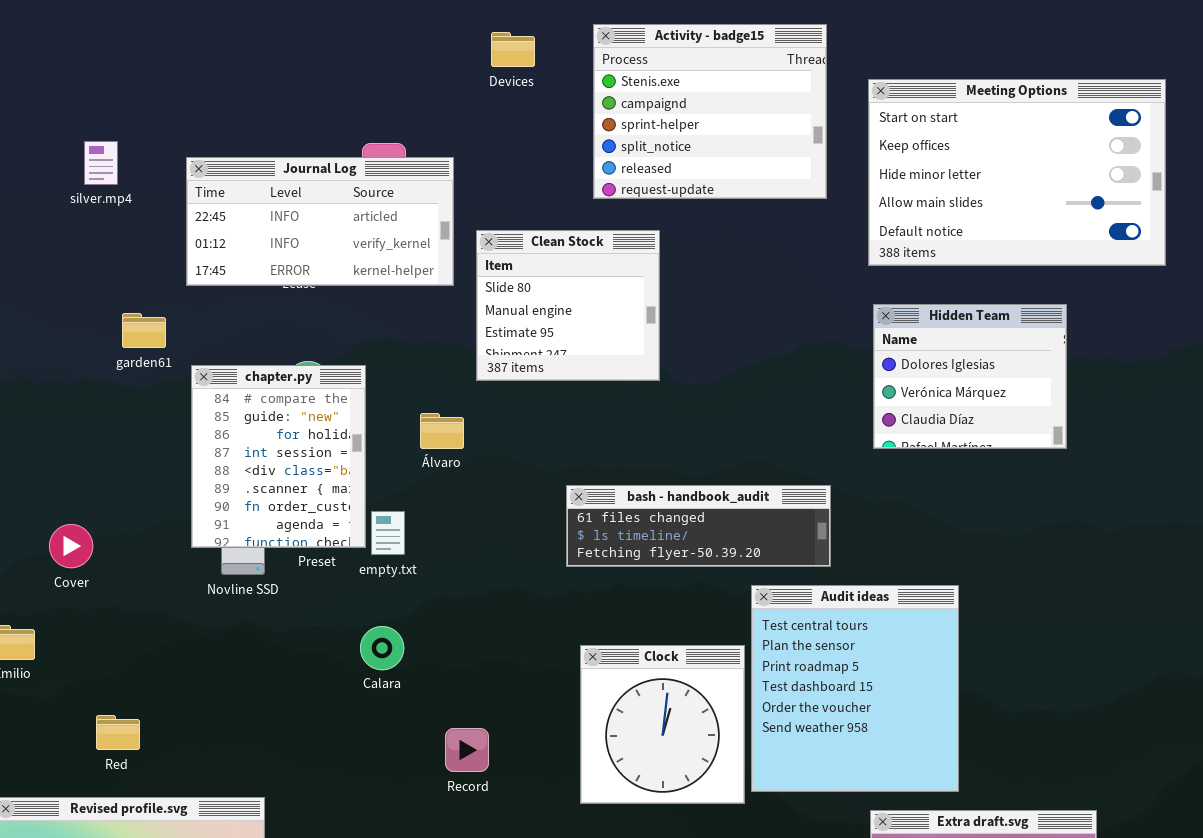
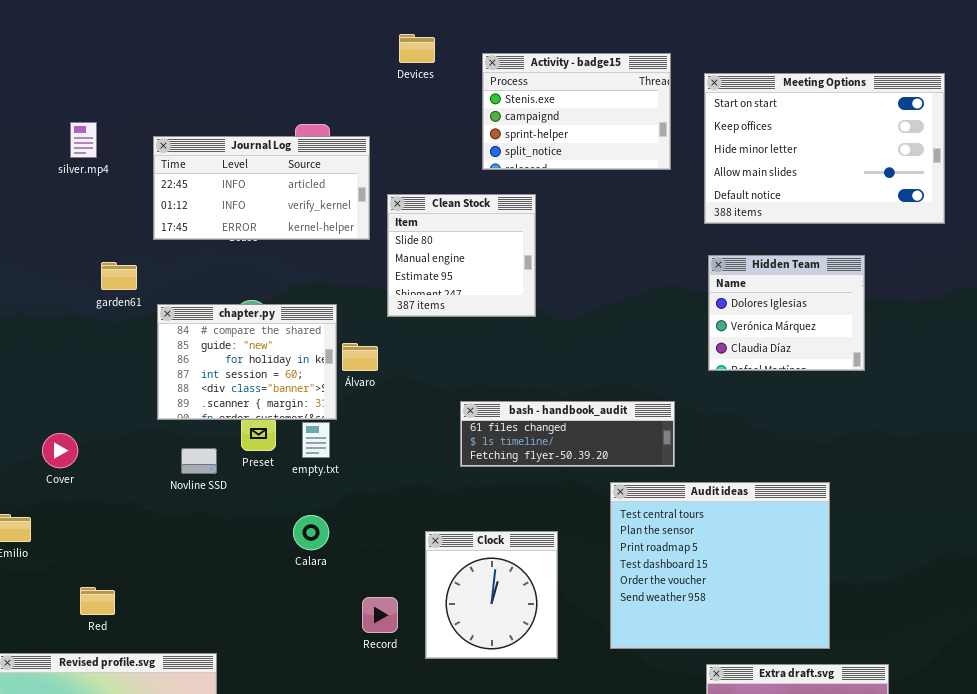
Activity - badge15: [593,24,827,199] -> [482,53,671,170], resized
chapter.py: [191,365,366,548] -> [157,304,337,420], resized
Audit ideas: [751,585,959,792] -> [610,482,830,649], resized
Clock: [580,645,745,804] -> [425,531,558,659], moved

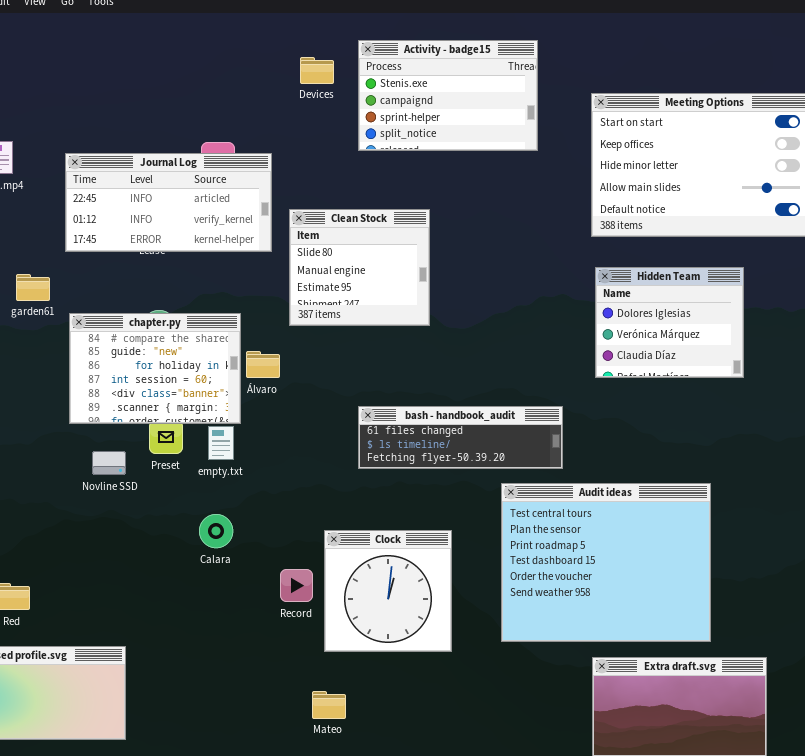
Activity - badge15: [482,53,671,170] -> [358,40,538,151], moved
Record: [362,597,398,633] -> [280,569,313,602], moved

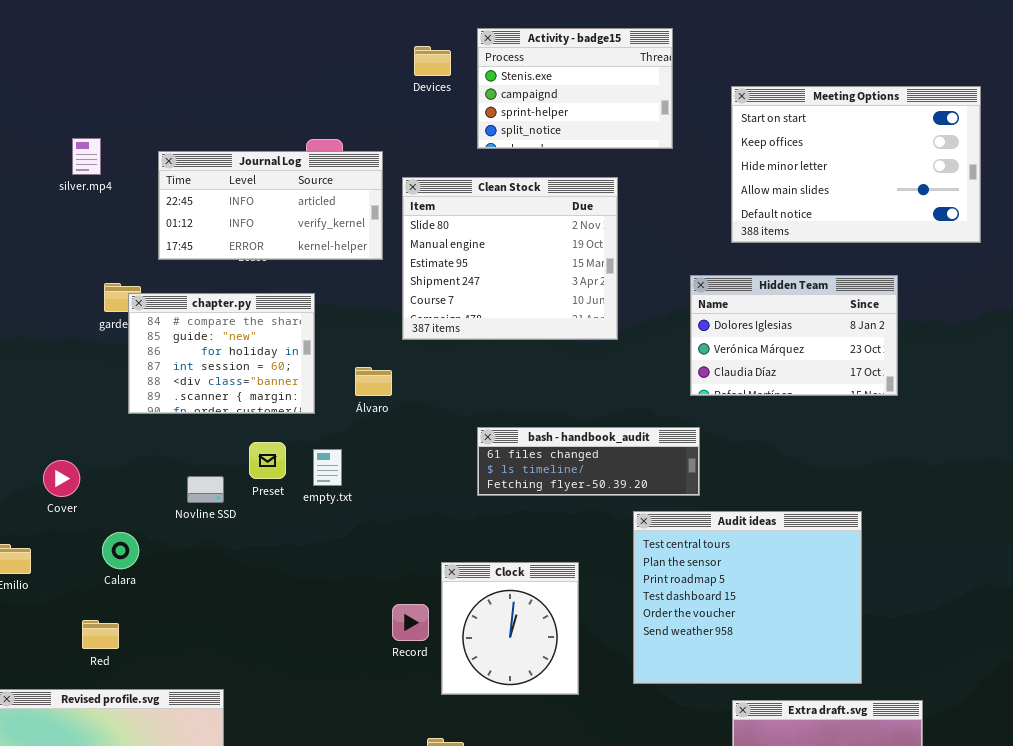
Clean Stock: [289,209,430,326] -> [402,177,618,340], resized
Hidden Team: [595,267,744,378] -> [690,275,898,396], resized
chapter.py: [69,313,241,424] -> [128,293,315,414], moved
Calara: [199,514,233,548] -> [102,532,139,569], moved

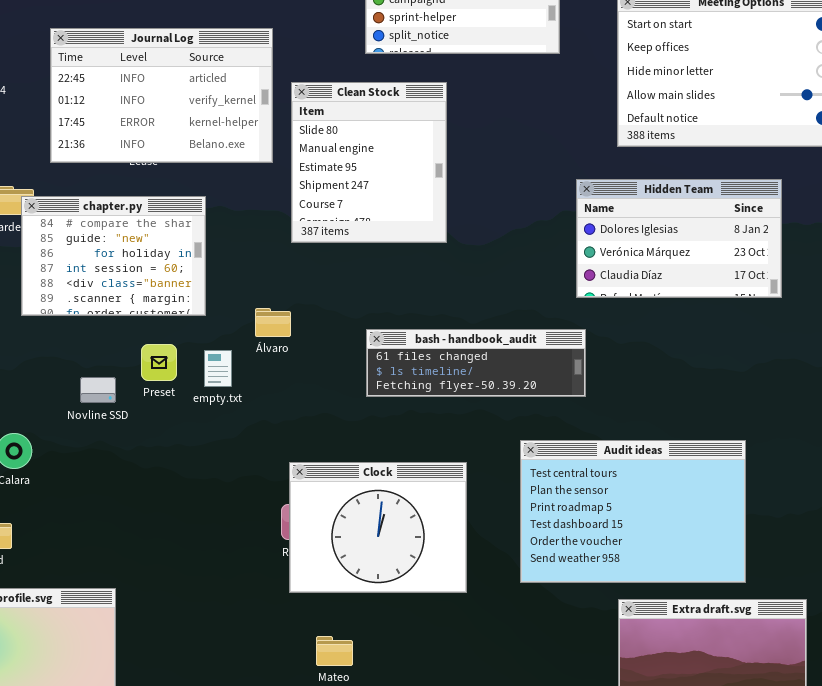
Journal Log: [158,151,383,260] -> [50,28,273,163], resized
Clean Stock: [402,177,618,340] -> [291,82,447,243], resized
Álvaro: [355,367,392,396] -> [255,308,291,337], moved
Audit ideas: [633,511,862,684] -> [520,440,746,583], resized
Clock: [441,562,579,695] -> [289,462,467,593], resized

